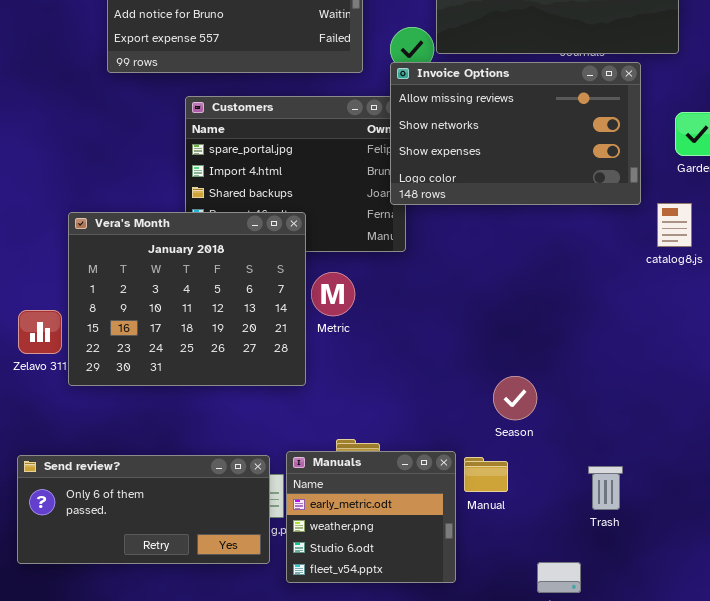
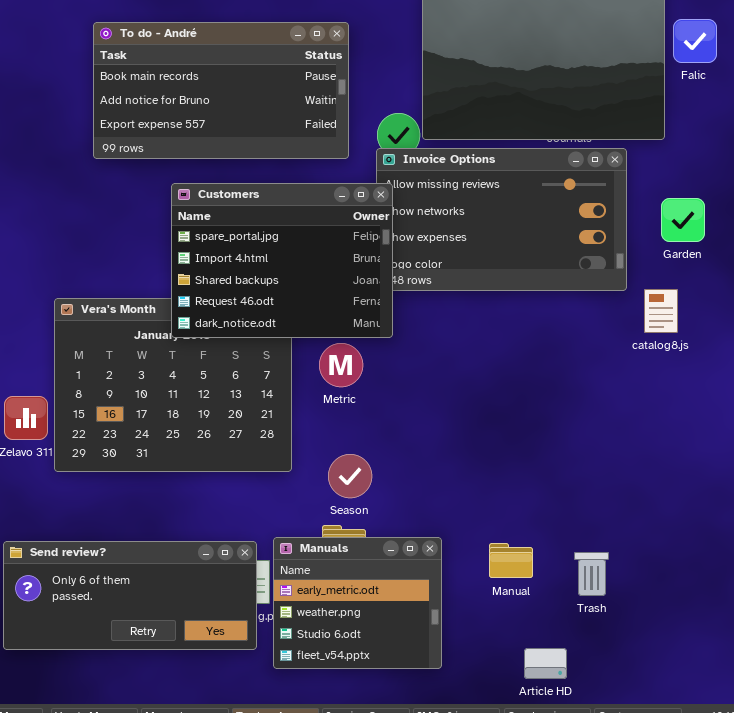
Customers: [185,96,406,252] -> [171,183,393,338], raised
Metric: [311,272,355,316] -> [319,343,363,387], moved
Season: [493,376,537,420] -> [328,454,372,498], moved
Manual: [464,457,508,492] -> [489,543,533,578], moved

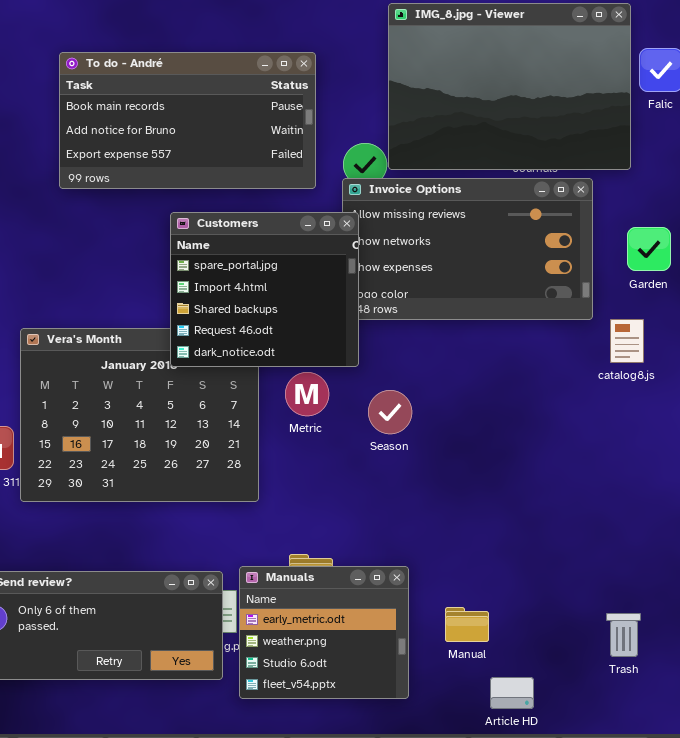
Customers: [171,183,393,338] -> [170,212,359,367], resized
Season: [328,454,372,498] -> [368,390,412,434], moved
Manual: [489,543,533,578] -> [445,607,489,642], moved
Trash: [574,552,609,596] -> [606,613,641,657], moved

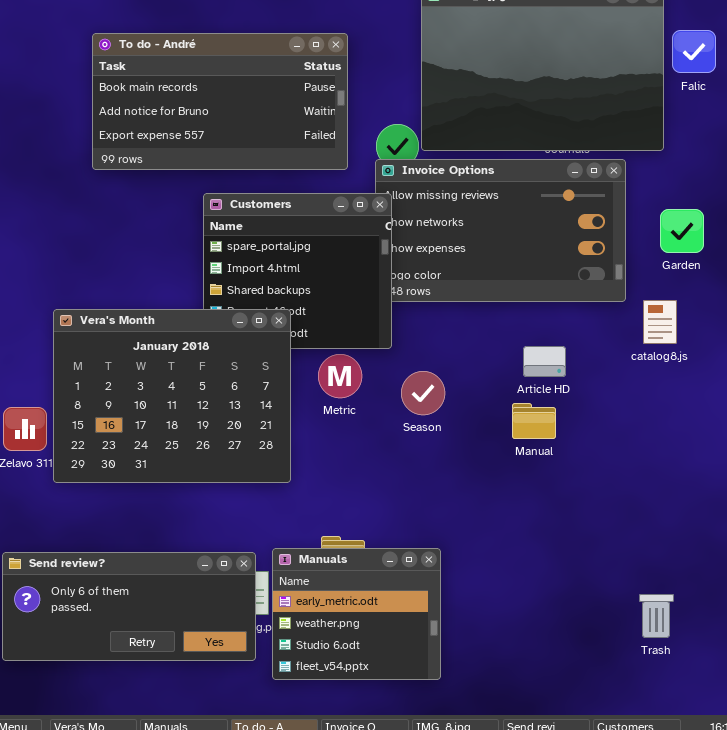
Vera's Month: [20,328,259,502] -> [53,309,291,483], raised
Manual: [445,607,489,642] -> [512,403,556,439], moved
Article HD: [490,677,534,709] -> [523,346,566,377], moved

